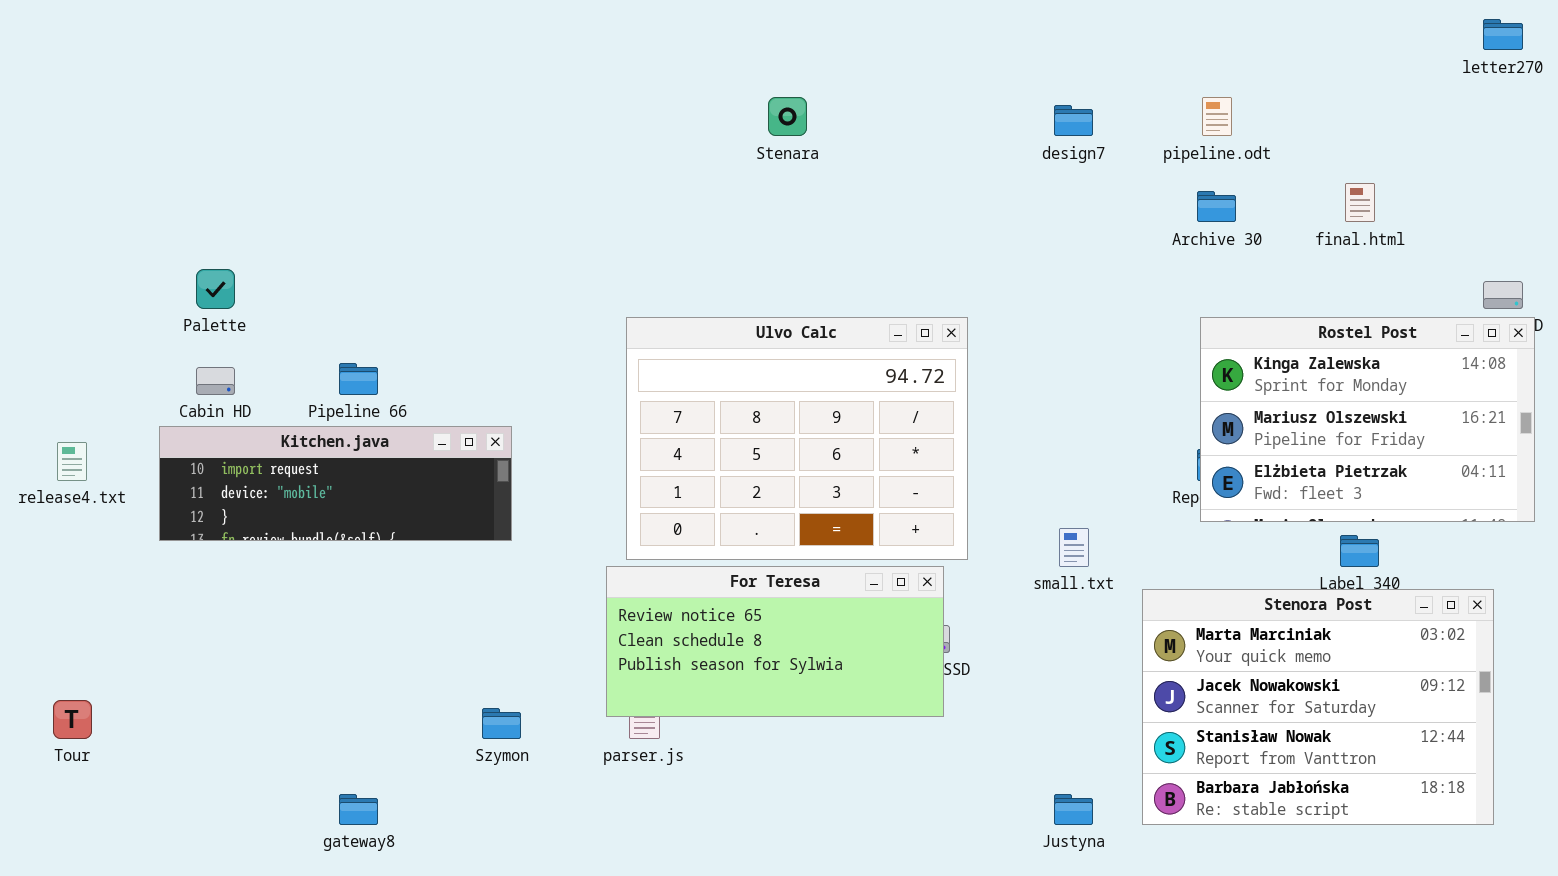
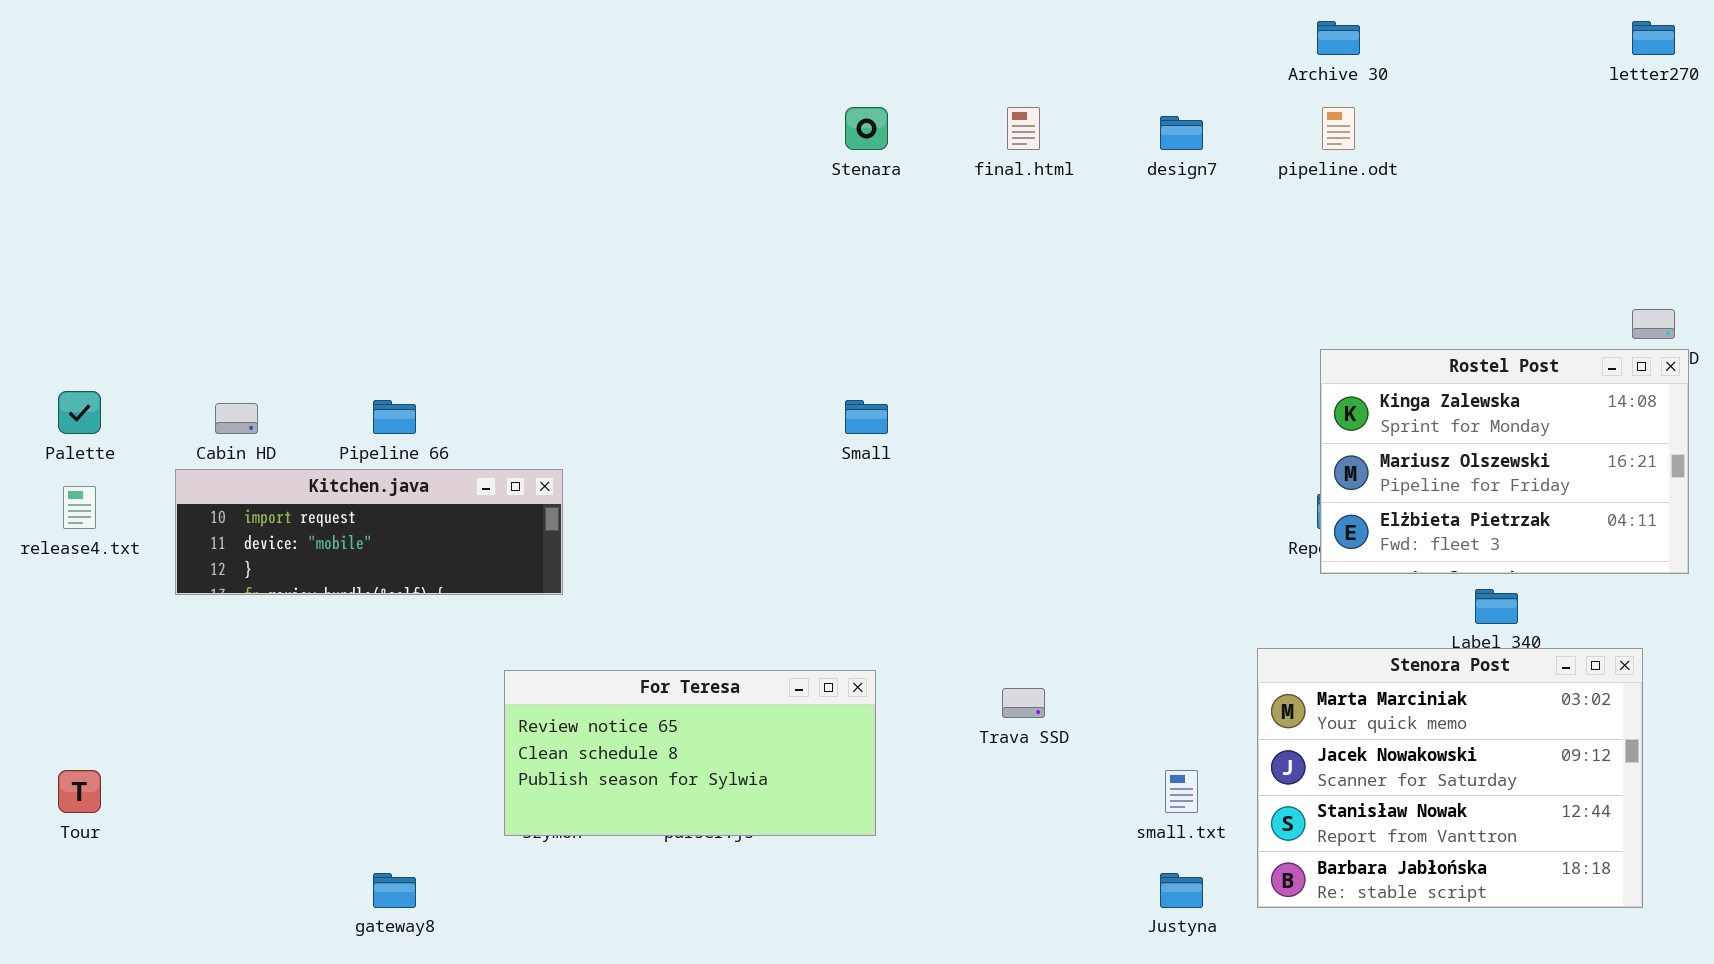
final.html: [1345,183,1375,222] -> [1007,107,1040,150], moved
Archive 30: [1197,191,1236,222] -> [1317,21,1360,55], moved
Palette: [196,269,235,309] -> [58,391,101,434], moved
Ulvo Calc: [626,317,968,560] -> none, closed
small.txt: [1059,528,1089,567] -> [1165,770,1198,813], moved
For Teresa: [606,566,944,717] -> [504,670,876,836], moved

